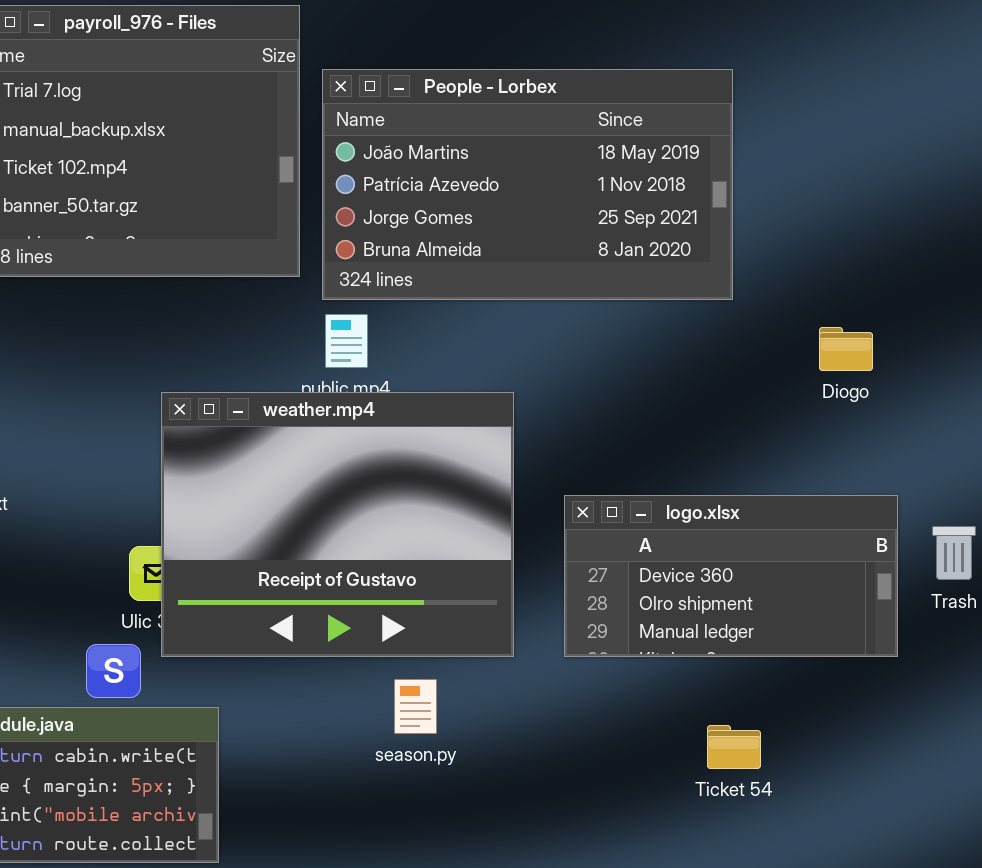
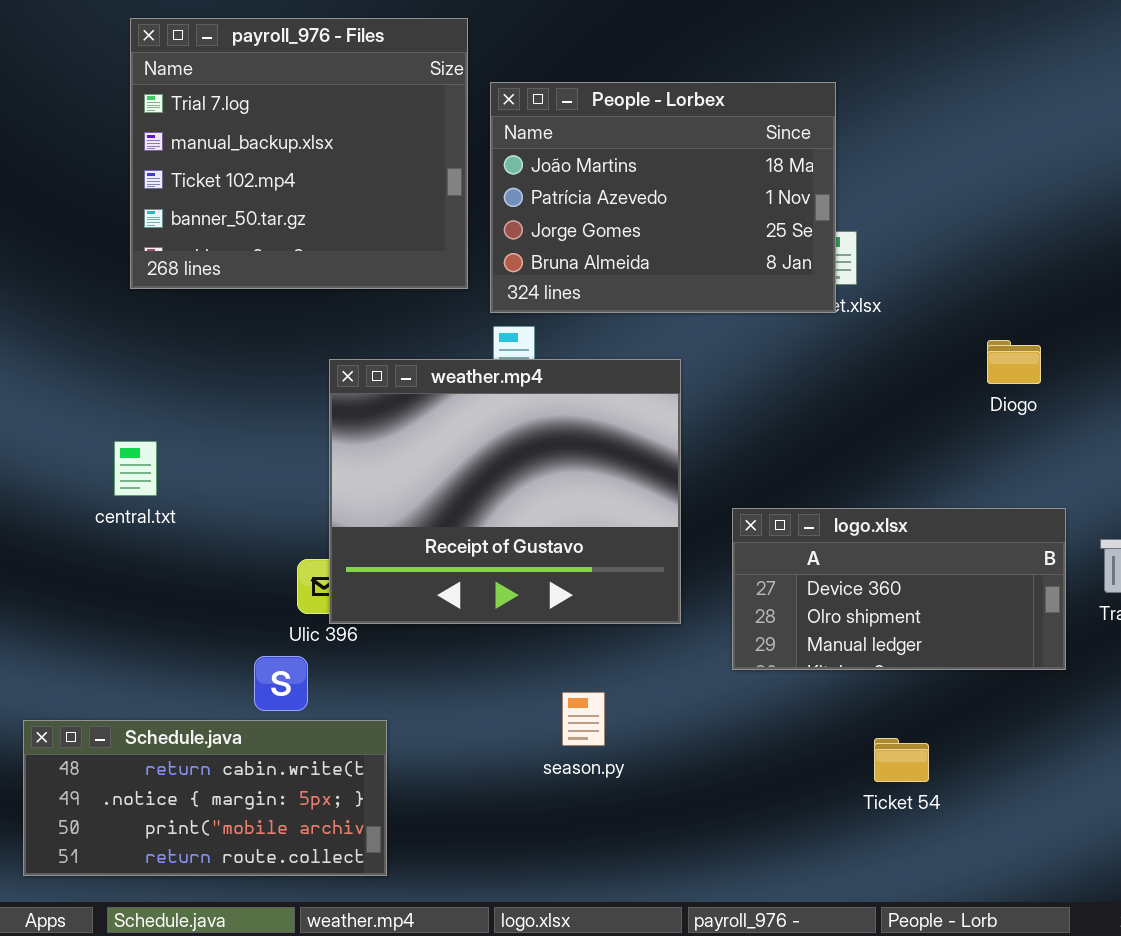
People - Lorbex: [322,69,733,300] -> [490,82,836,313], resized
weather.mp4: [161,392,514,657] -> [329,359,681,624], moved

